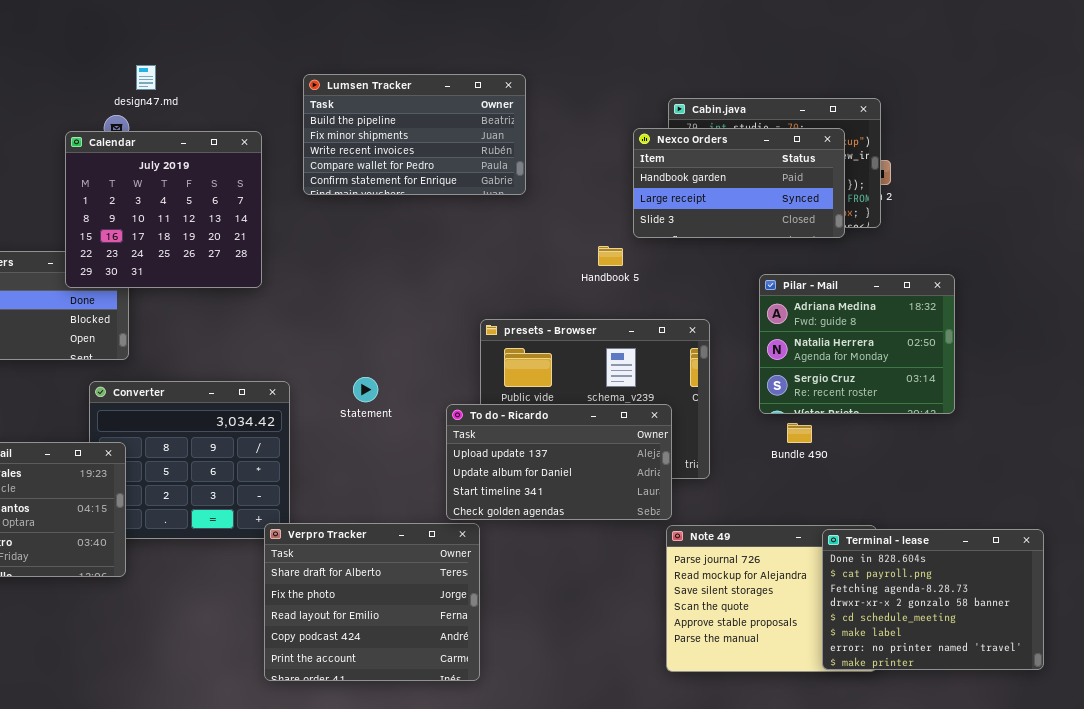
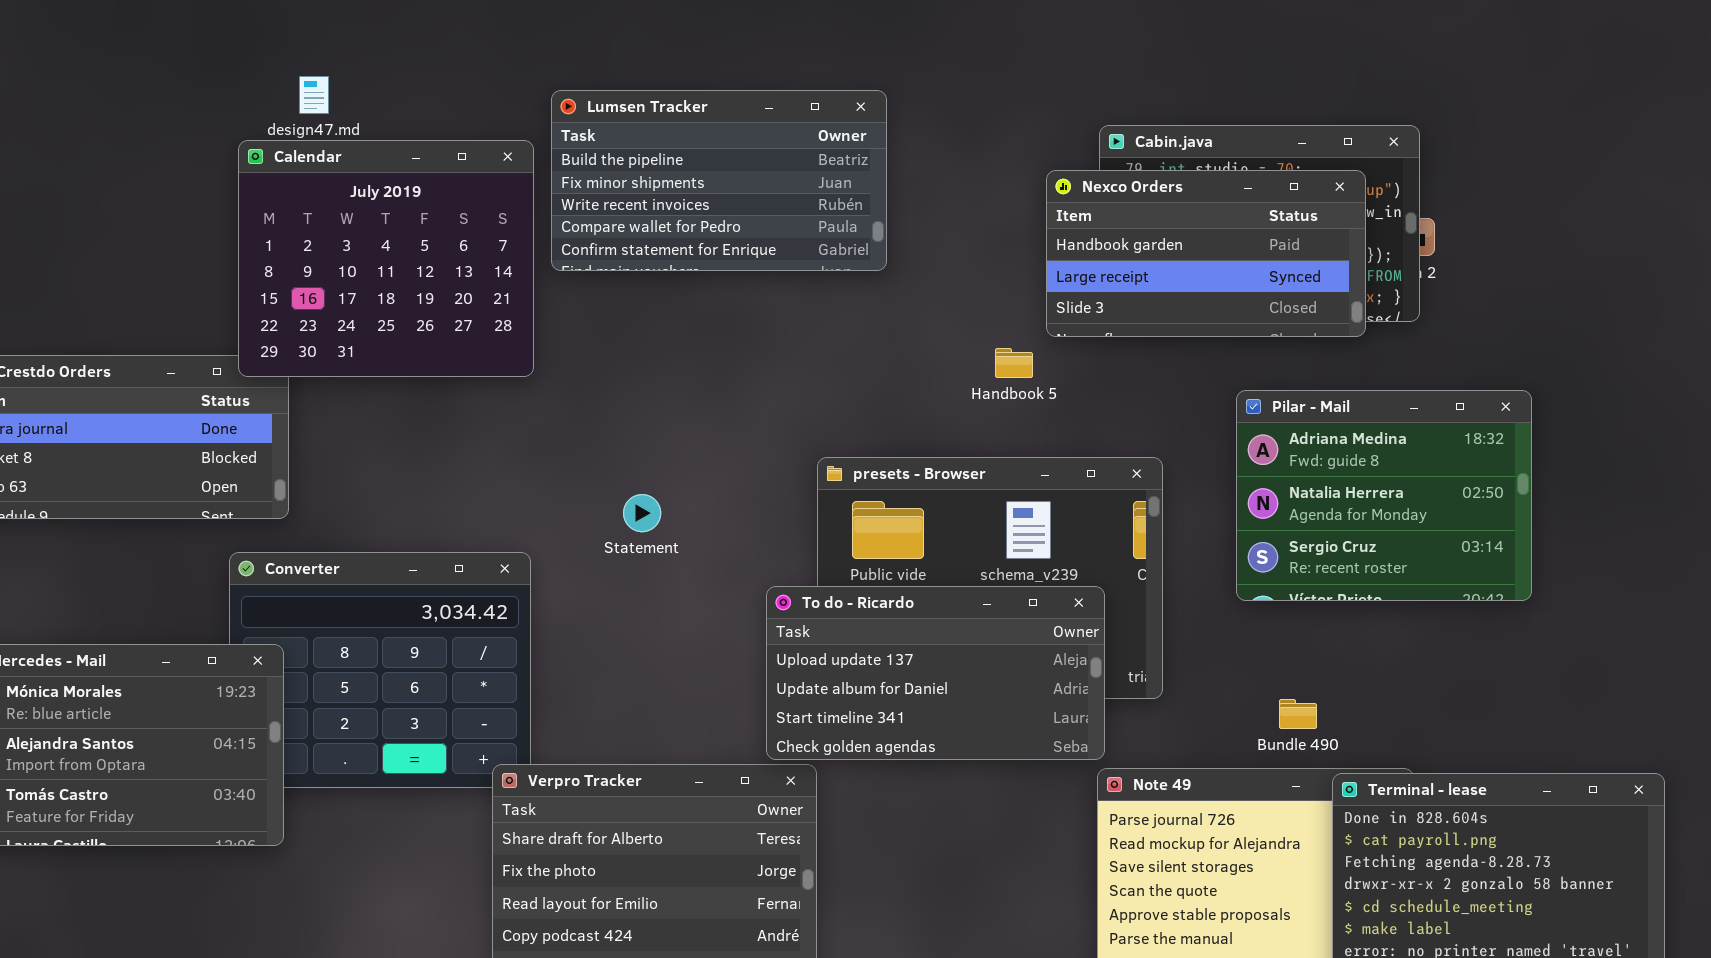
Calendar: [65,131,262,288] -> [238,140,534,377], moved
Statement: [353,377,378,402] -> [623,494,661,532], moved
Bundle 490: [787,423,812,443] -> [1279,699,1317,729], moved

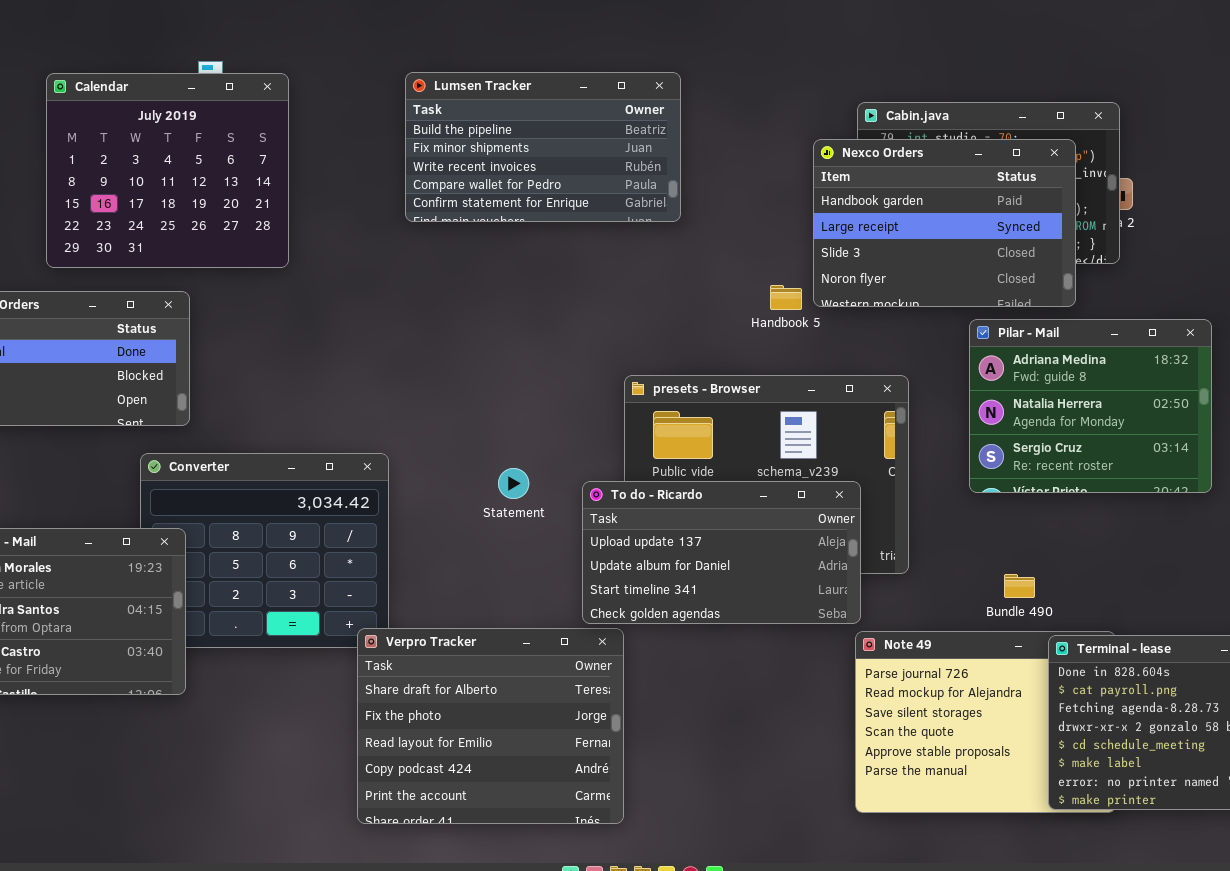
Calendar: [238,140,534,377] -> [46,73,289,268], moved
Nexco Orders: [1046,170,1366,337] -> [813,139,1076,307], resized
Statement: [623,494,661,532] -> [498,468,529,499], moved

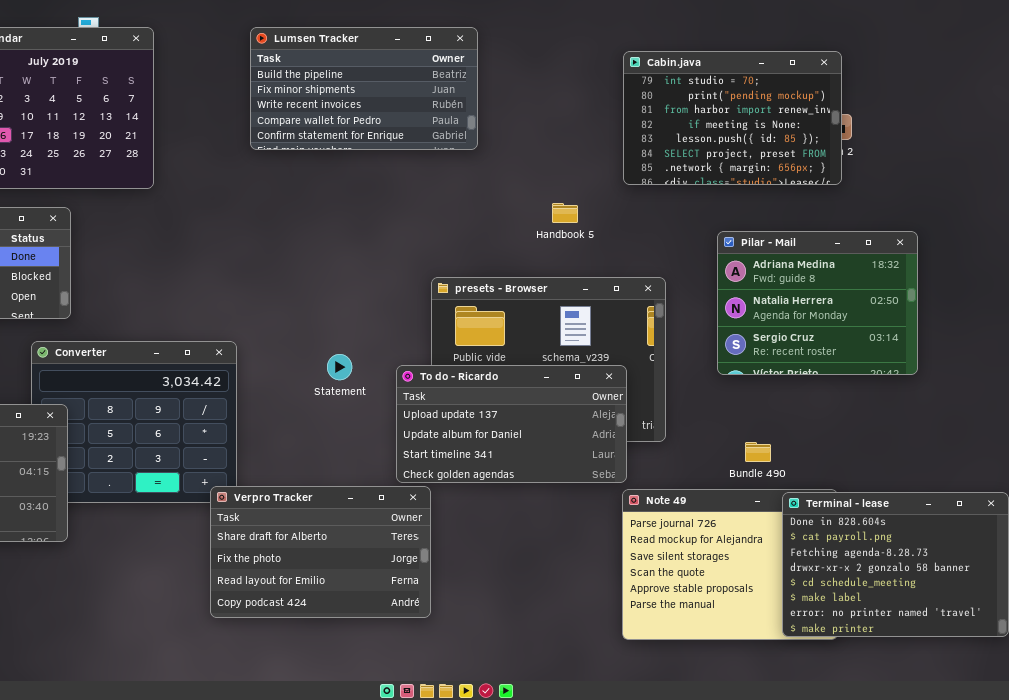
Nexco Orders: [813,139,1076,307] -> none, closed
Verpro Tracker: [357,628,624,824] -> [210,486,431,618], resized

